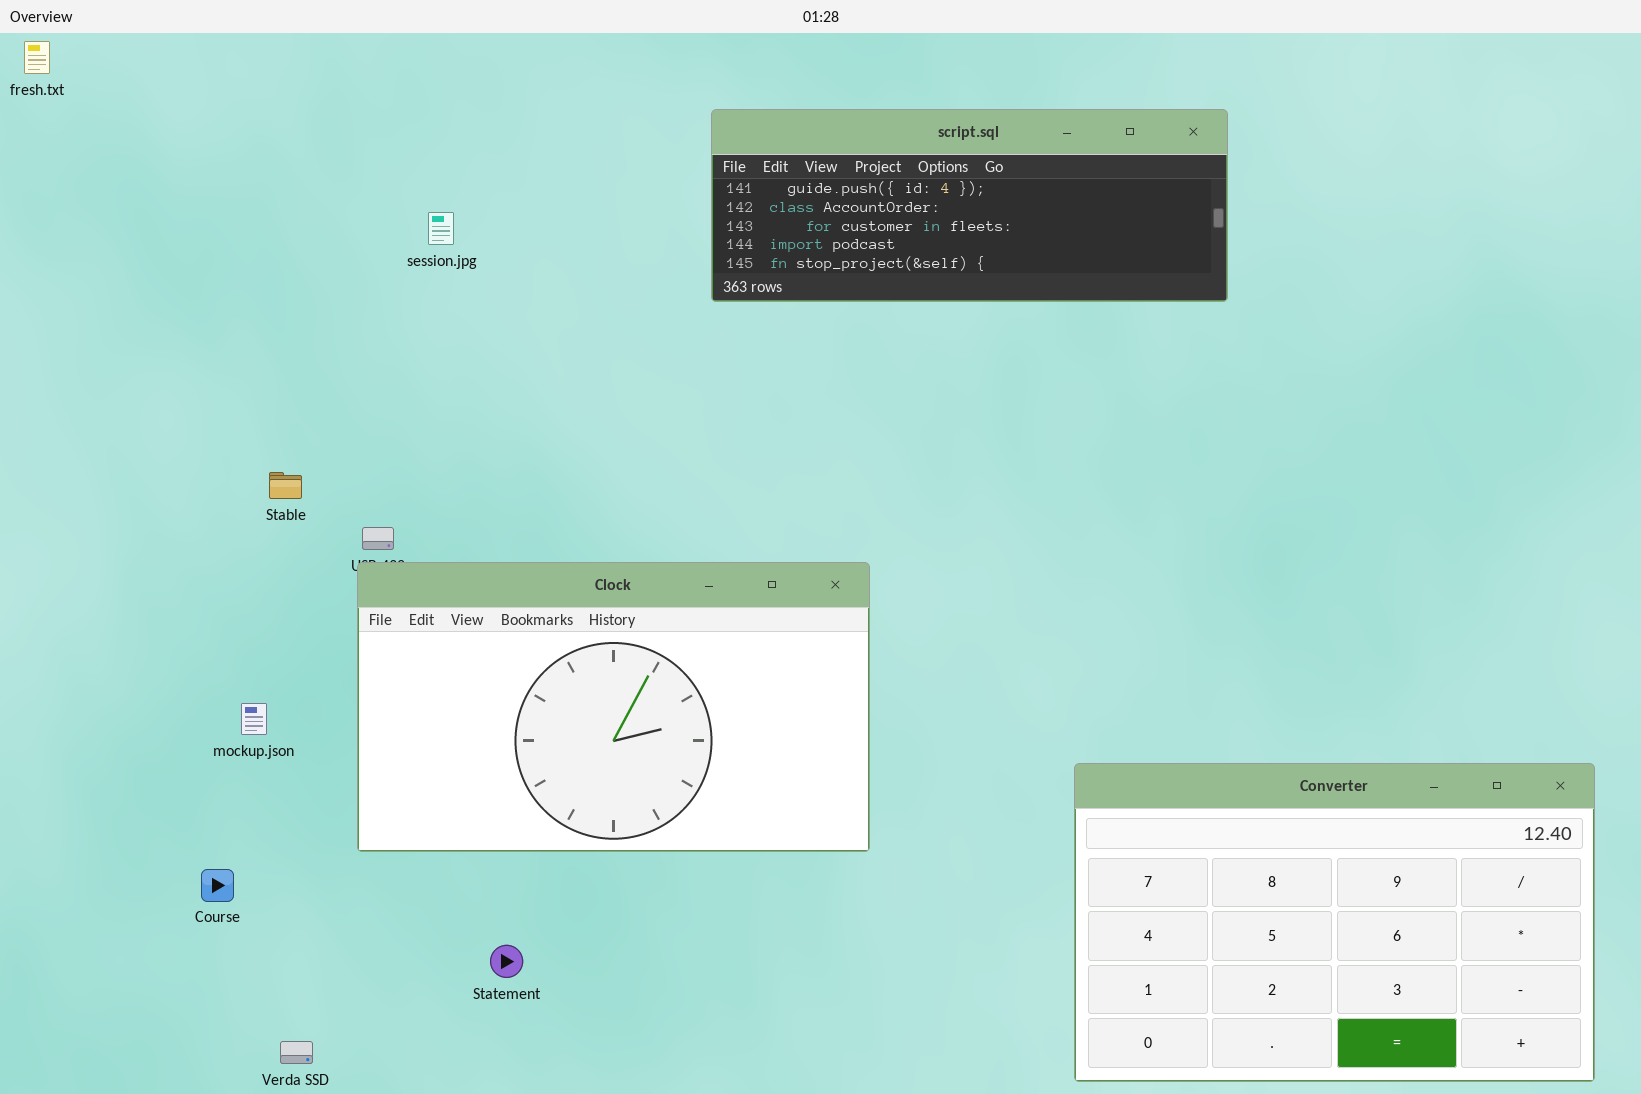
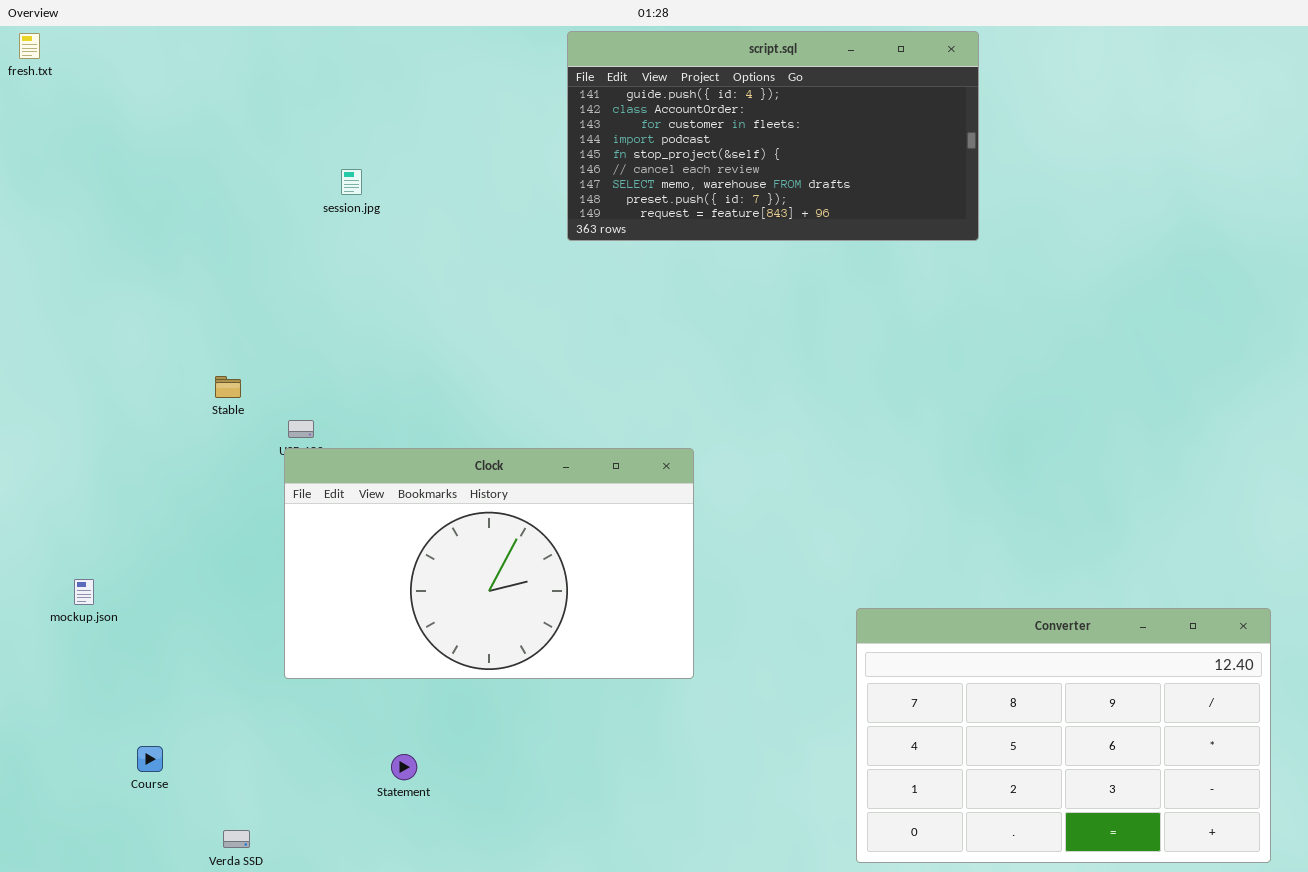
script.sql: [711,109,1228,302] -> [567,31,979,241], resized
mockup.json: [241,703,267,735] -> [74,579,94,605], moved
Course: [201,869,234,902] -> [137,746,163,772], moved

